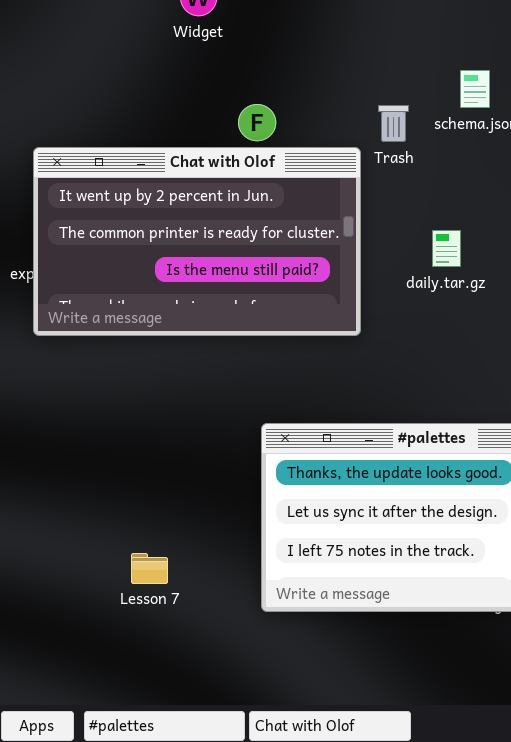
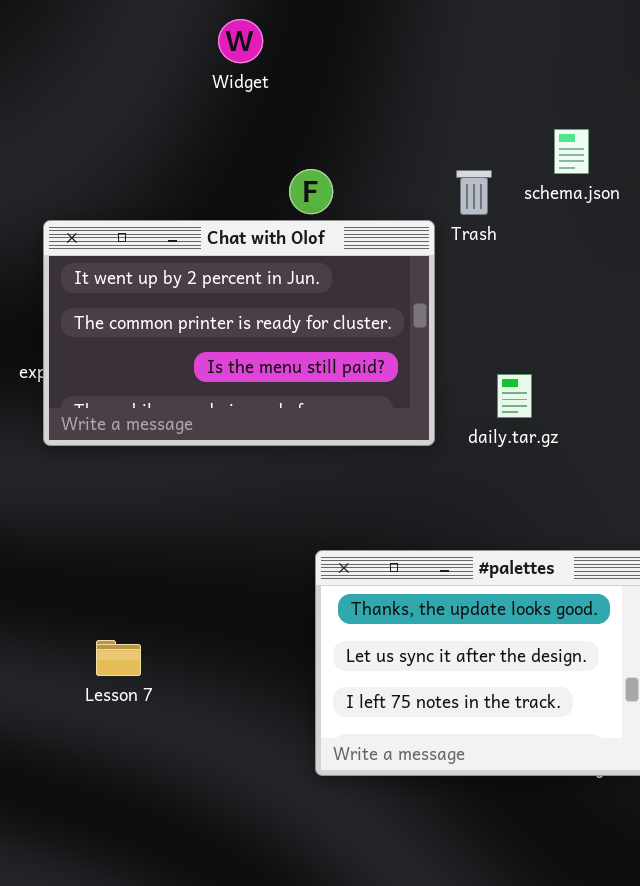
daily.tar.gz: [432,230,461,267] -> [497,374,532,418], moved
Lesson 7: [131,553,168,584] -> [96,640,141,676], moved

